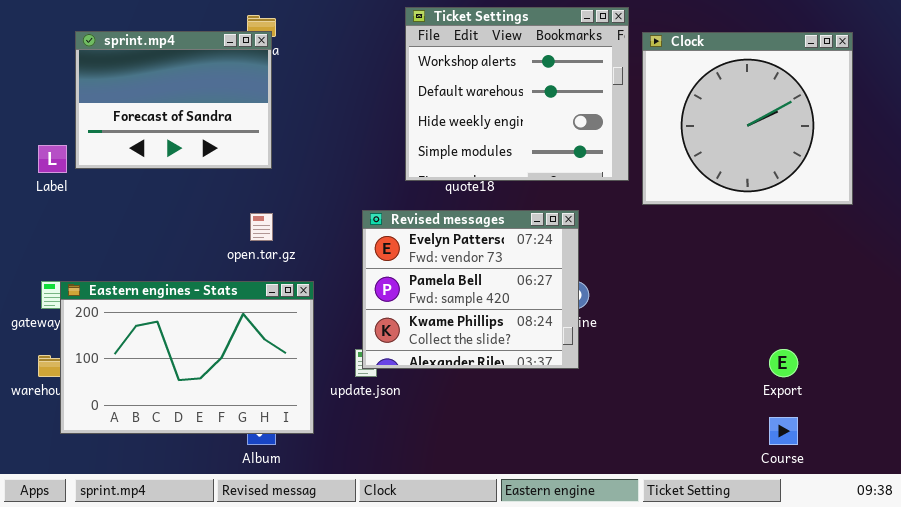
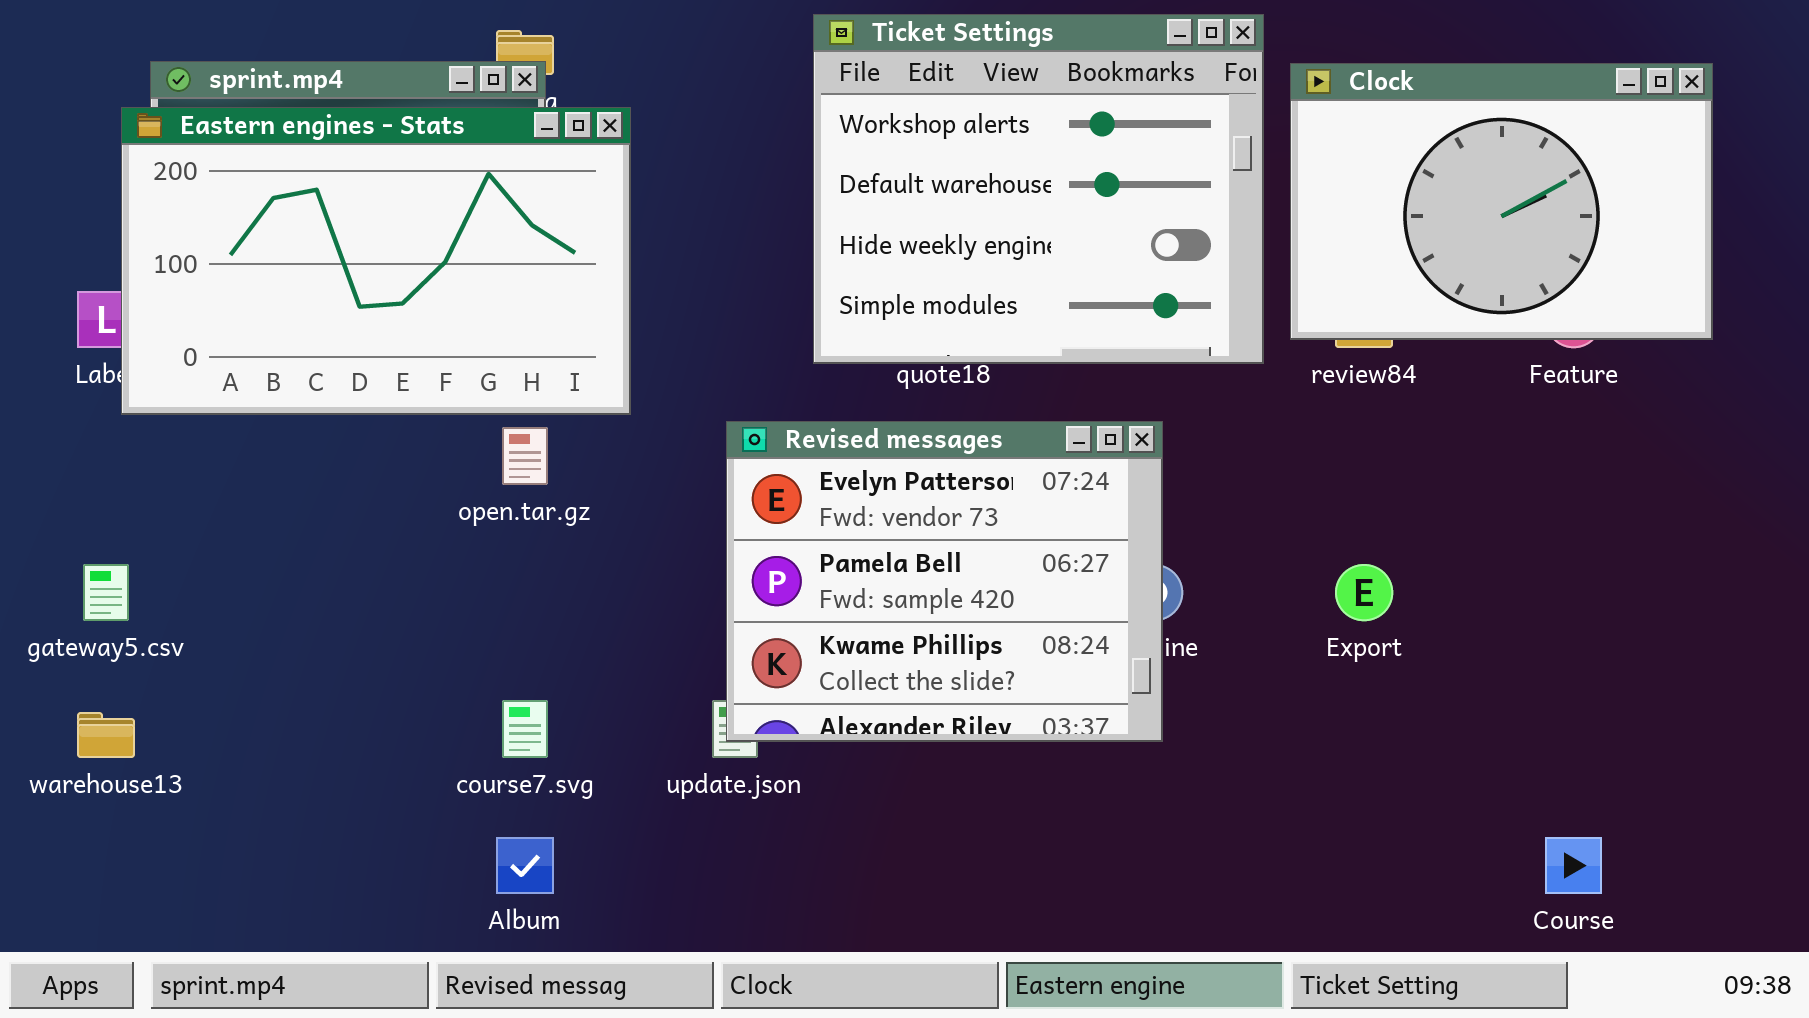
Clock: [642,32,853,205] -> [1290,63,1713,340], resized
Eastern engines - Stats: [60,281,314,434] -> [121,107,631,415], moved
Export: [769,349,798,377] -> [1335,564,1393,621], moved

